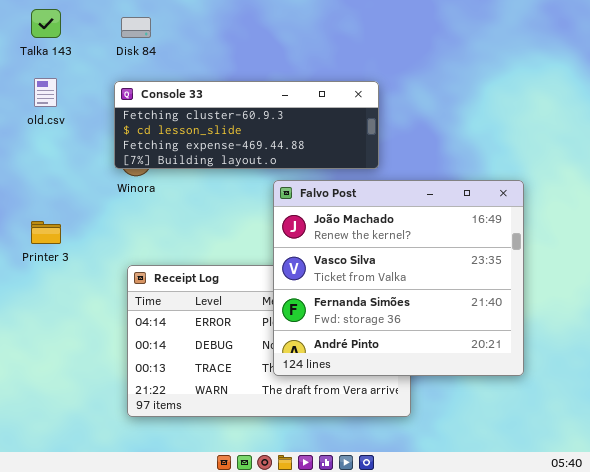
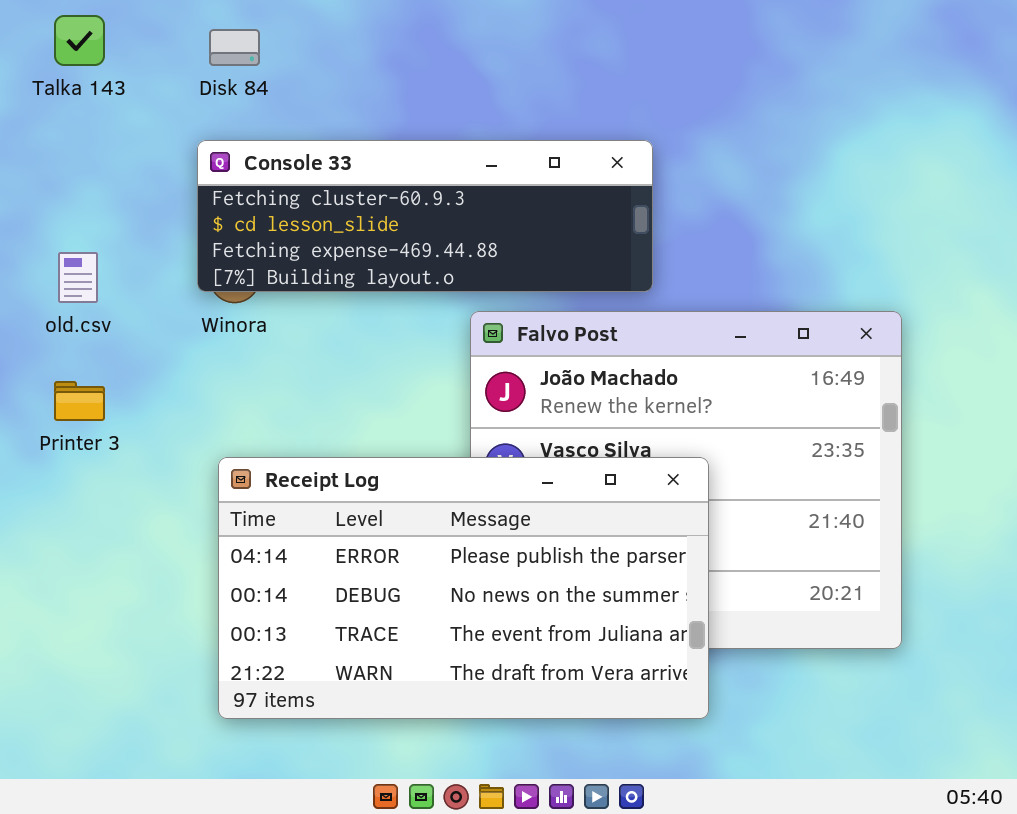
old.csv: [34,78,57,107] -> [58,252,98,303], moved
Receipt Log: [127,265,411,417] -> [218,457,709,719], raised

